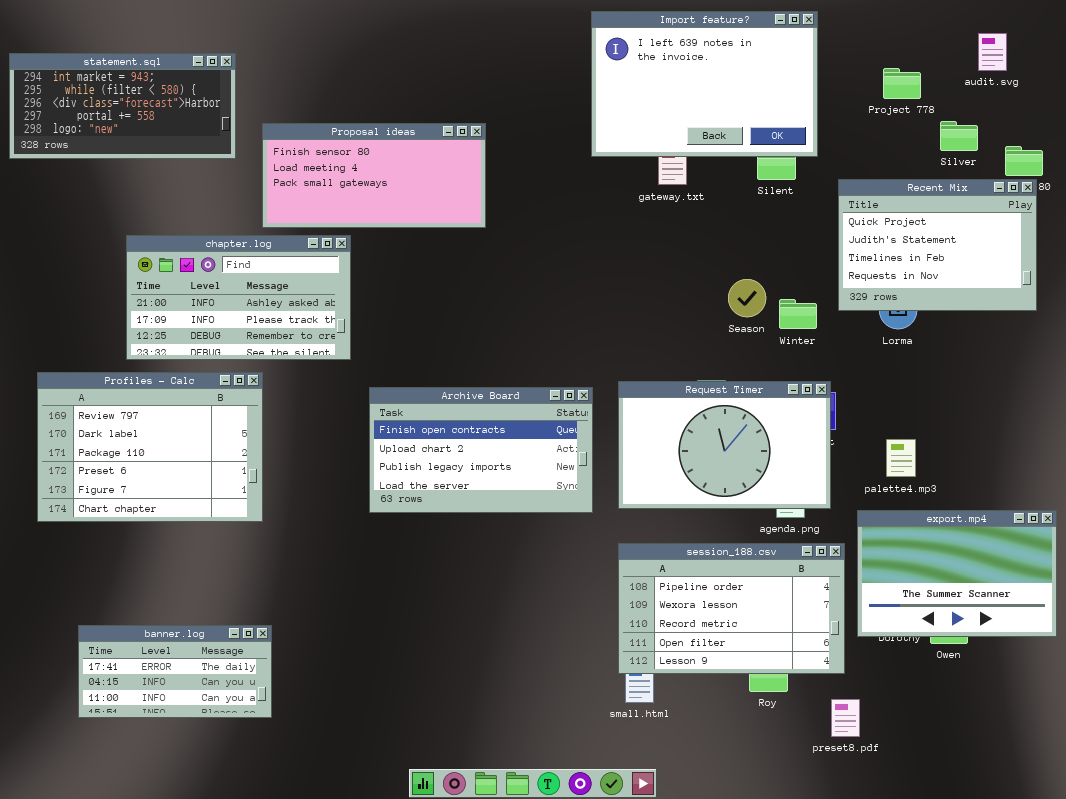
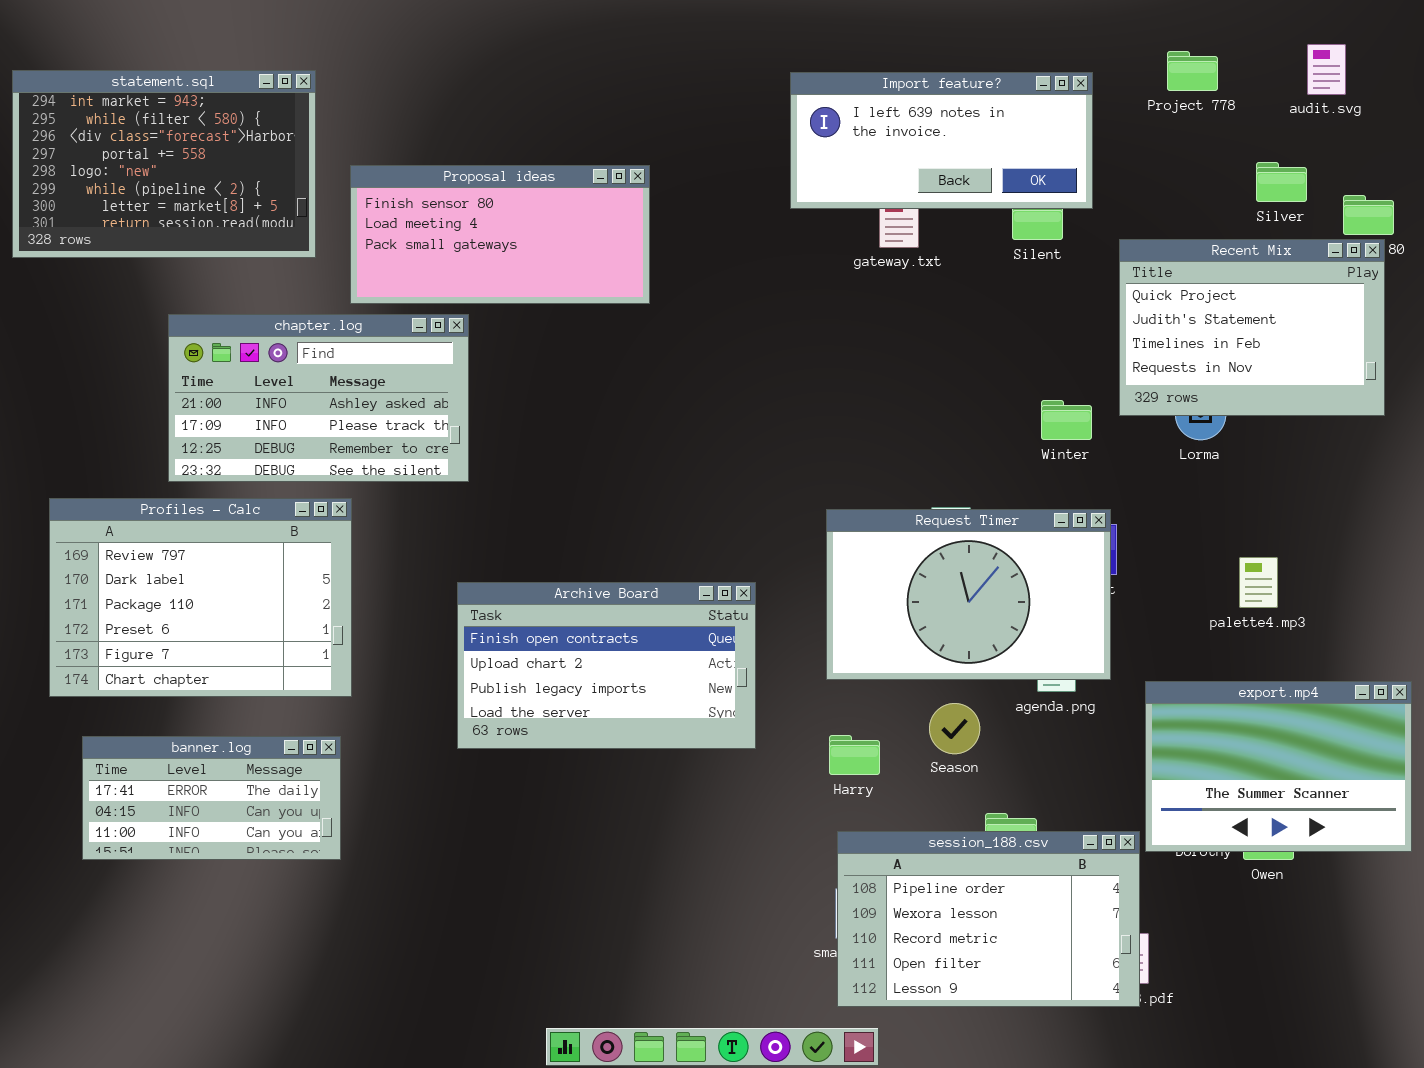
Import feature?: [591,11,818,157] -> [790,72,1093,209], resized
statement.sql: [9,53,236,159] -> [12,70,316,258], resized
Project 778: [883,68,921,99] -> [1167,51,1218,91], moved
Season: [728,279,766,317] -> [929,703,980,754], moved
Archive Board: [369,387,593,513] -> [457,582,756,749], moved
palette4.mp3: [886,439,916,477] -> [1239,557,1278,608], moved
session_188.csv: [618,543,845,674] -> [837,831,1140,1007], moved
banner.log: [78,625,272,718] -> [82,736,341,860], moved

